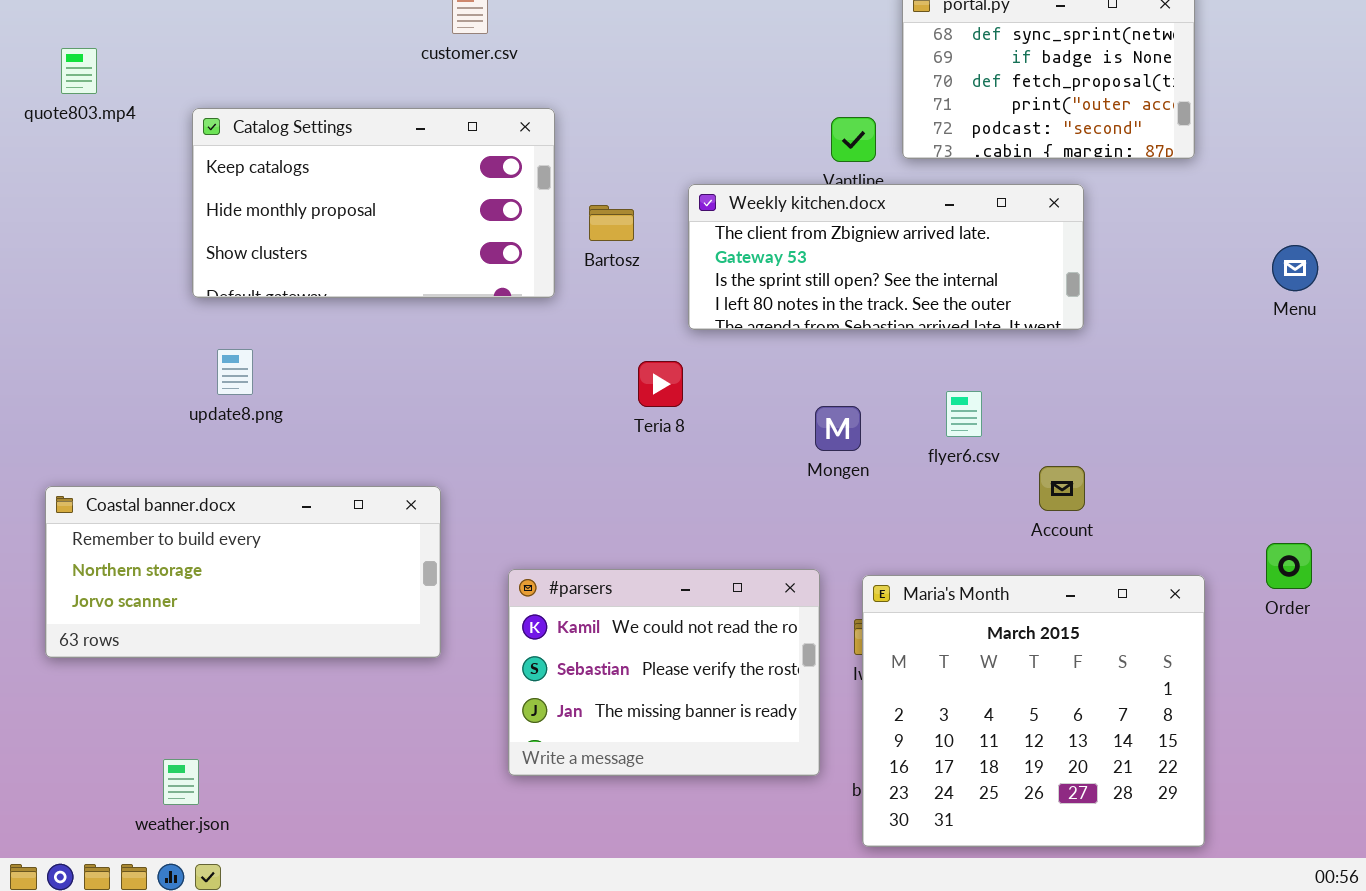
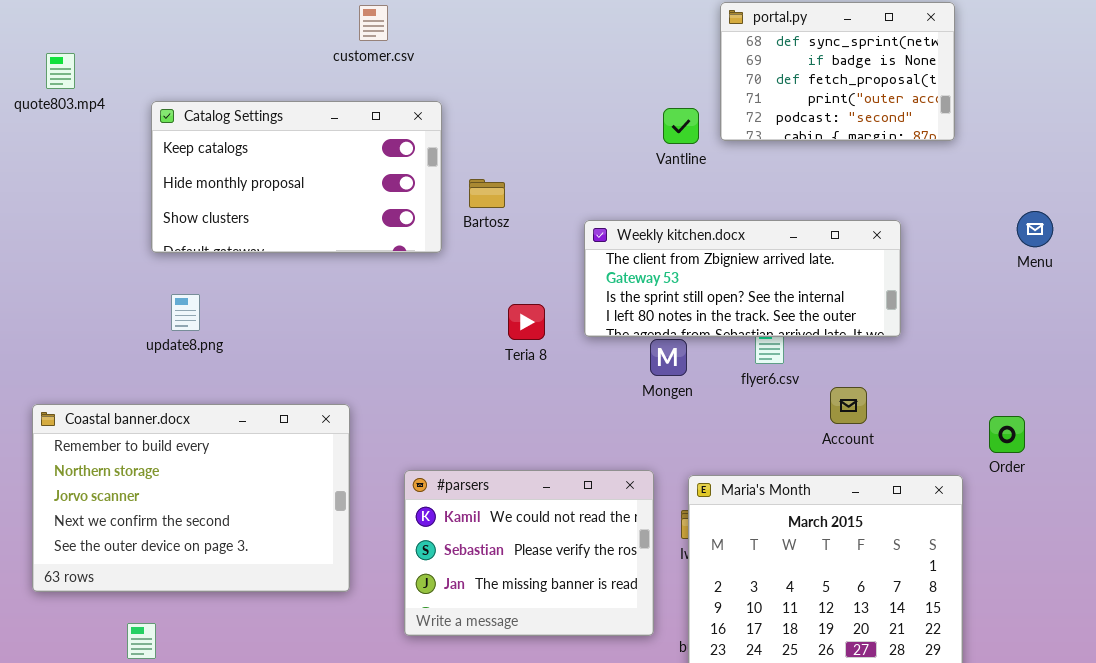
Weekly kitchen.docx: [688,184,1084,330] -> [584,220,901,337], moved
Coastal banner.docx: [45,486,441,658] -> [32,404,350,592], resized
Order: [1266,543,1312,589] -> [989,416,1025,453], moved

